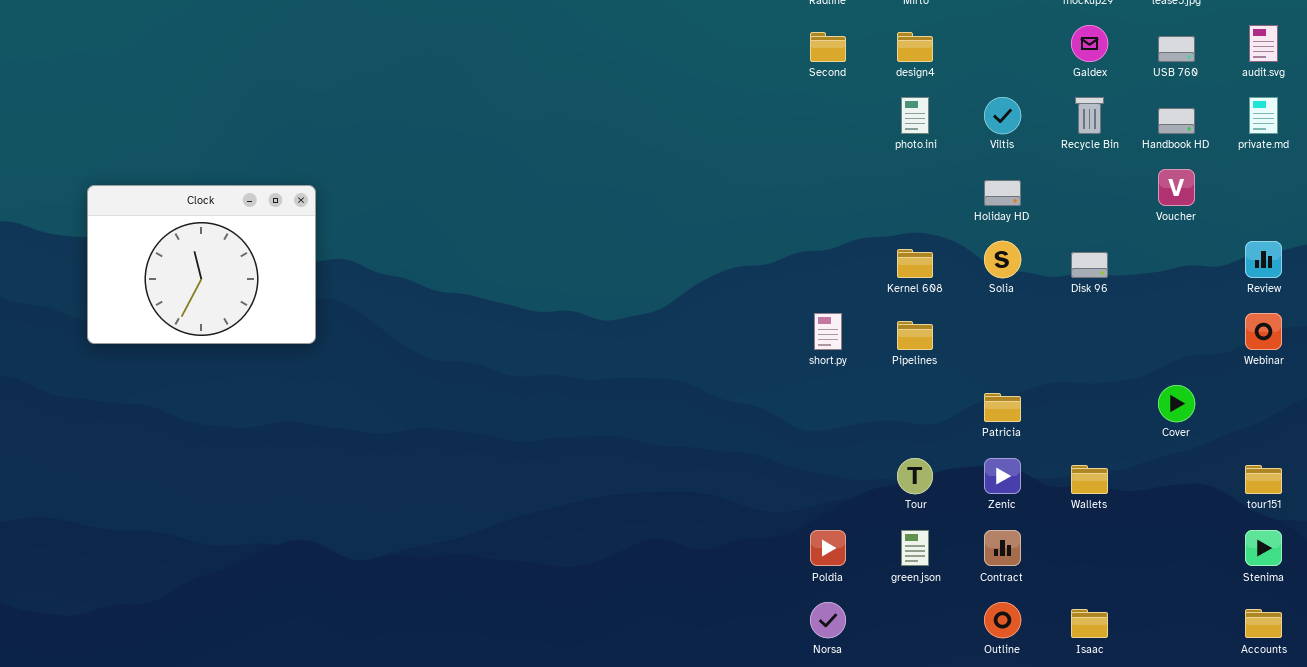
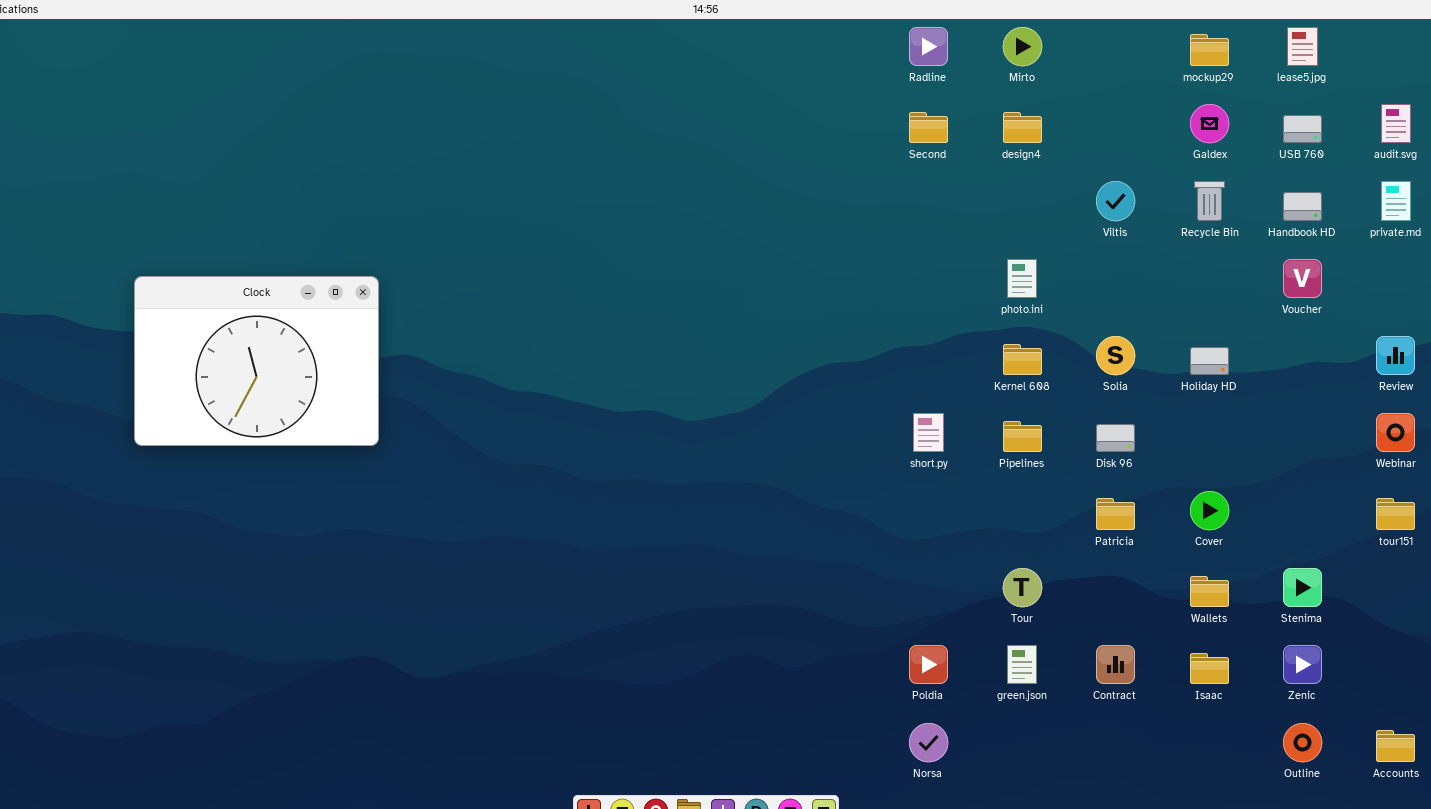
photo.ini: [901,97,929,134] -> [1007,259,1037,298], moved
Holiday HD: [984,180,1021,206] -> [1190,347,1229,375], moved
Disk 96: [1071,252,1108,278] -> [1096,424,1135,452], moved
Cover: [1158,385,1195,422] -> [1190,491,1229,530], moved
Zenic: [984,458,1021,494] -> [1283,645,1322,684], moved
tour151: [1245,465,1282,494] -> [1376,498,1415,530], moved
Stenima: [1245,530,1282,566] -> [1283,568,1322,607], moved
Outline: [984,602,1021,638] -> [1283,723,1322,762], moved
Isaac: [1071,609,1108,638] -> [1190,653,1229,684], moved

